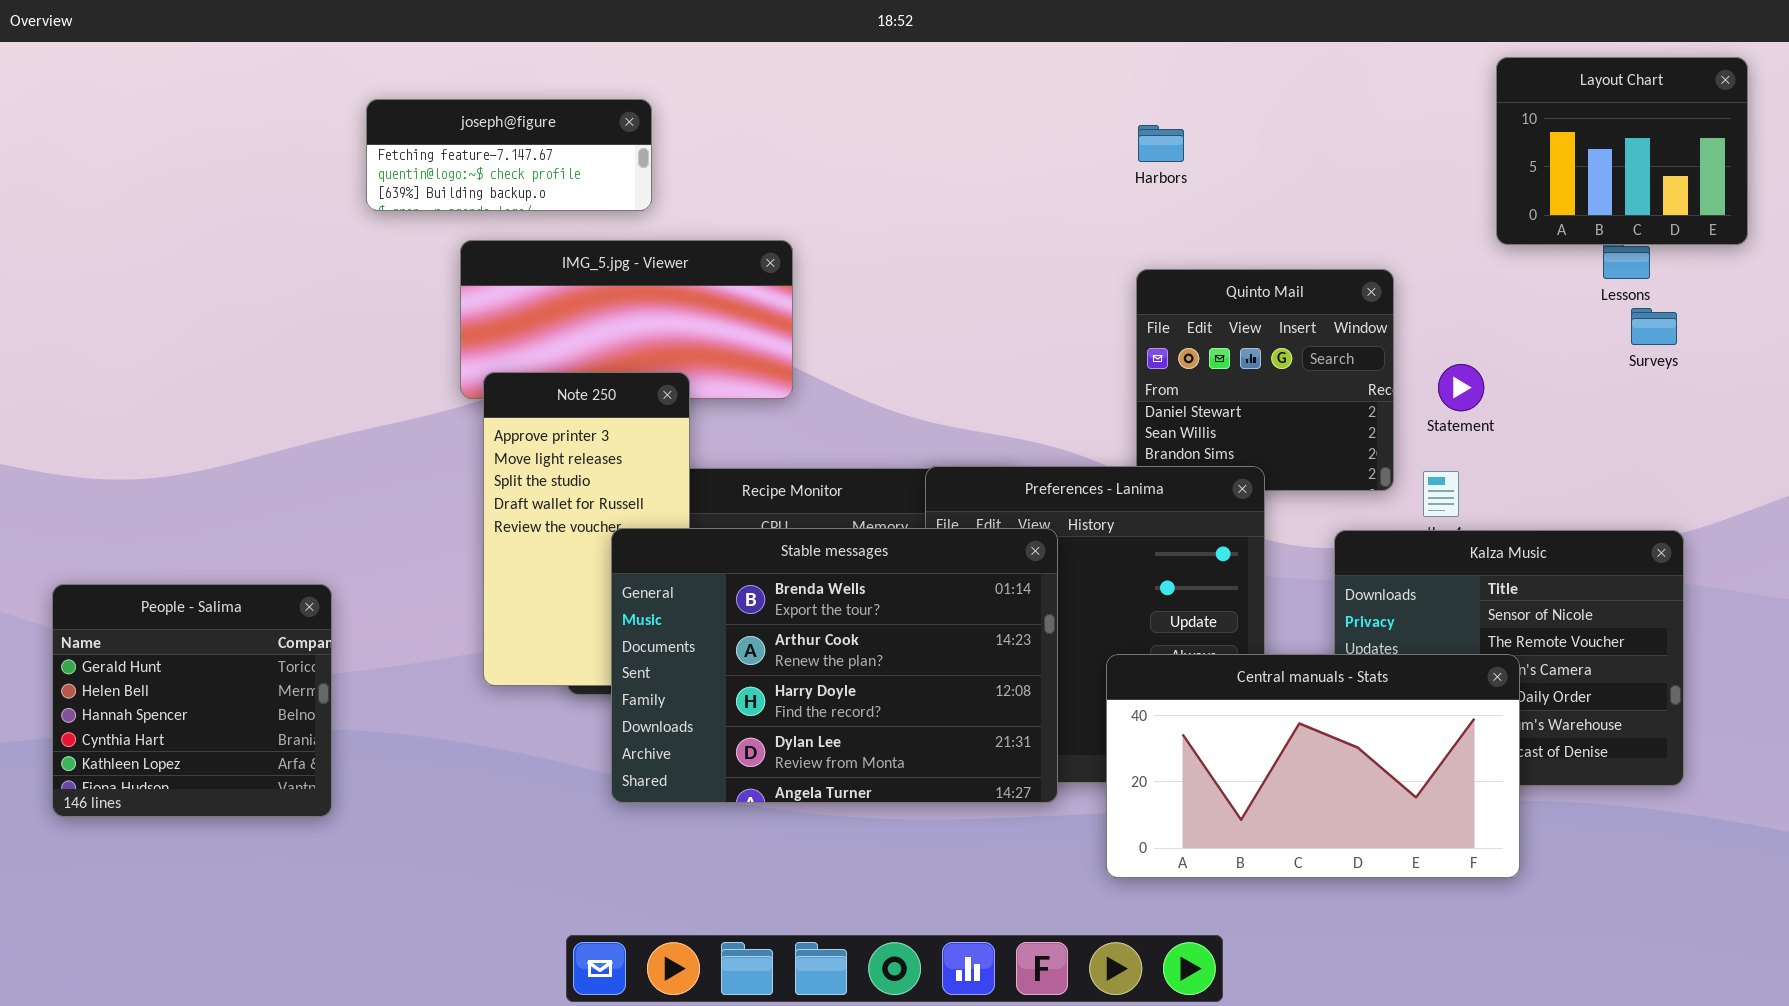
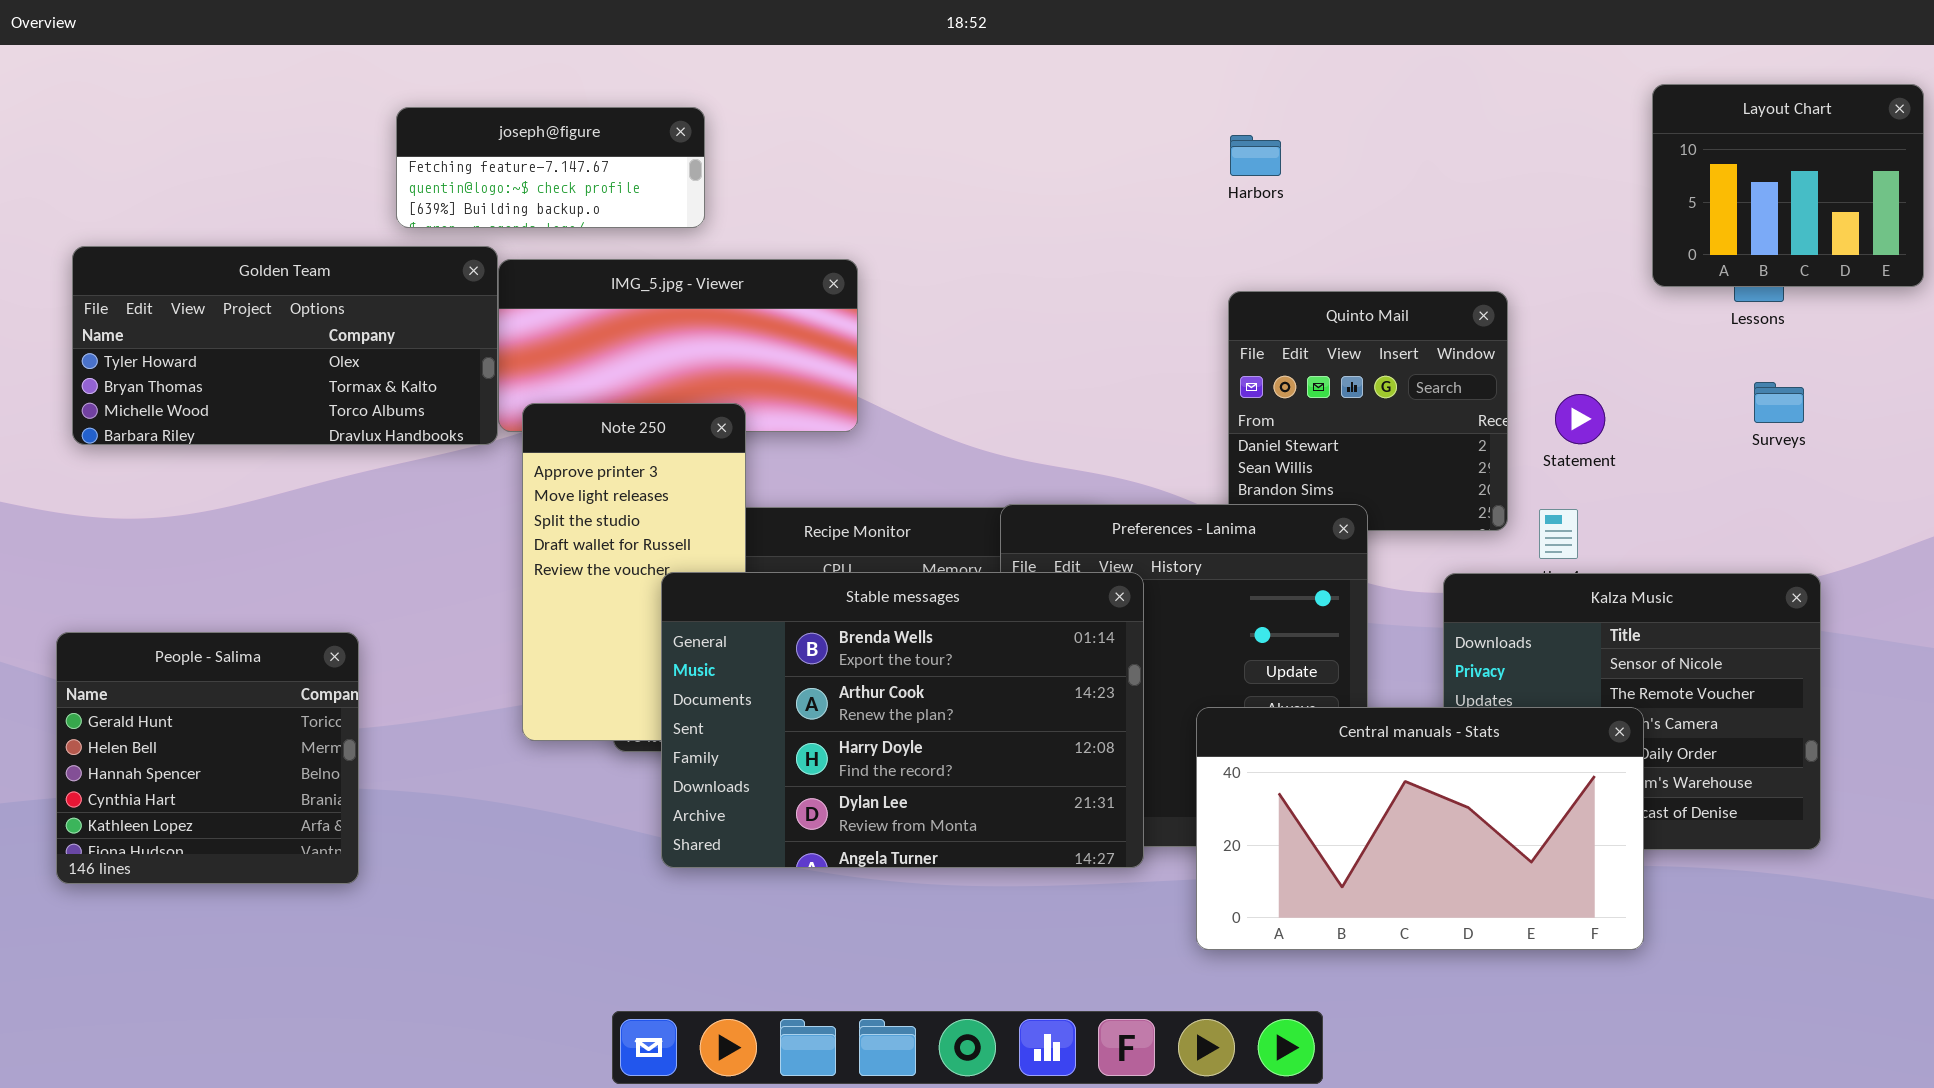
Layout Chart: [1496,57,1748,245] -> [1652,84,1924,287], moved
Golden Team: none -> [72,246,498,445], opened
Surveys: [1631,308,1677,345] -> [1754,382,1804,423], moved

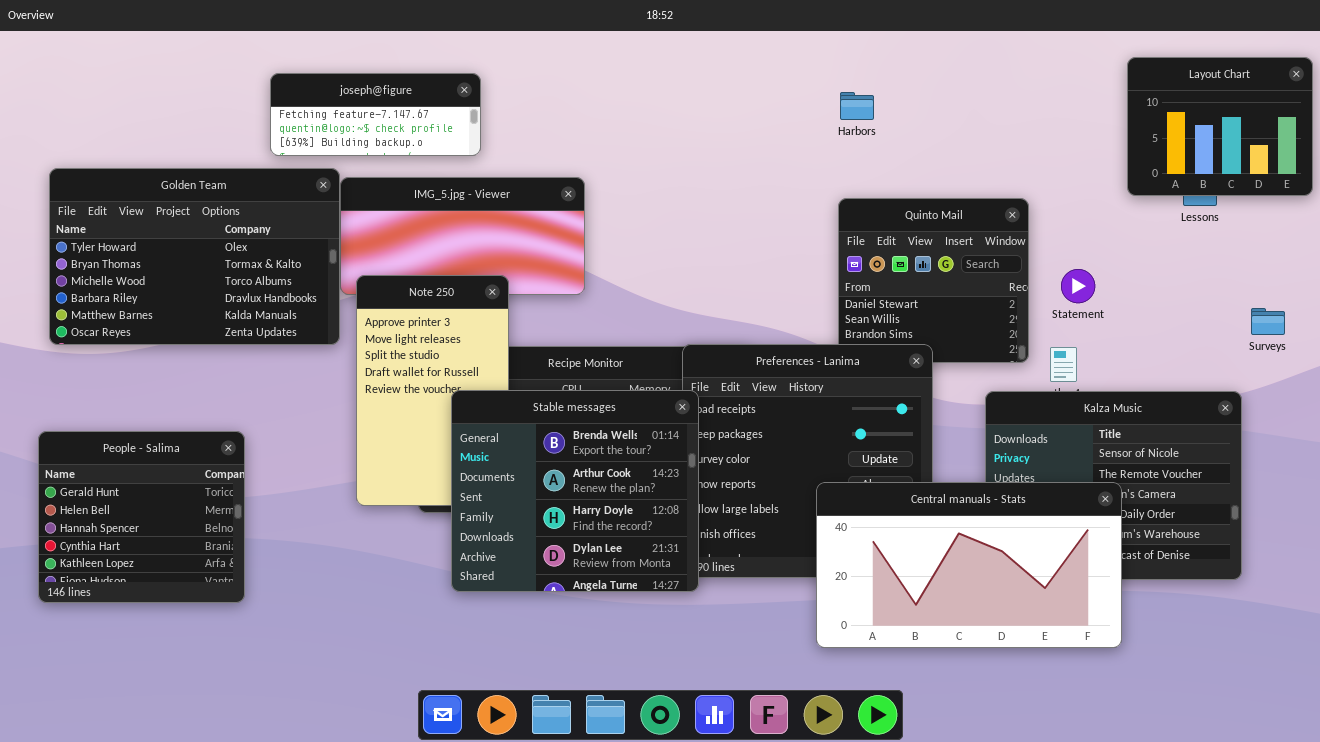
Golden Team: [72,246,498,445] -> [49,168,340,345], resized
Surveys: [1754,382,1804,423] -> [1251,308,1285,335], moved
Stable messages: [661,572,1144,868] -> [451,390,699,592], resized

